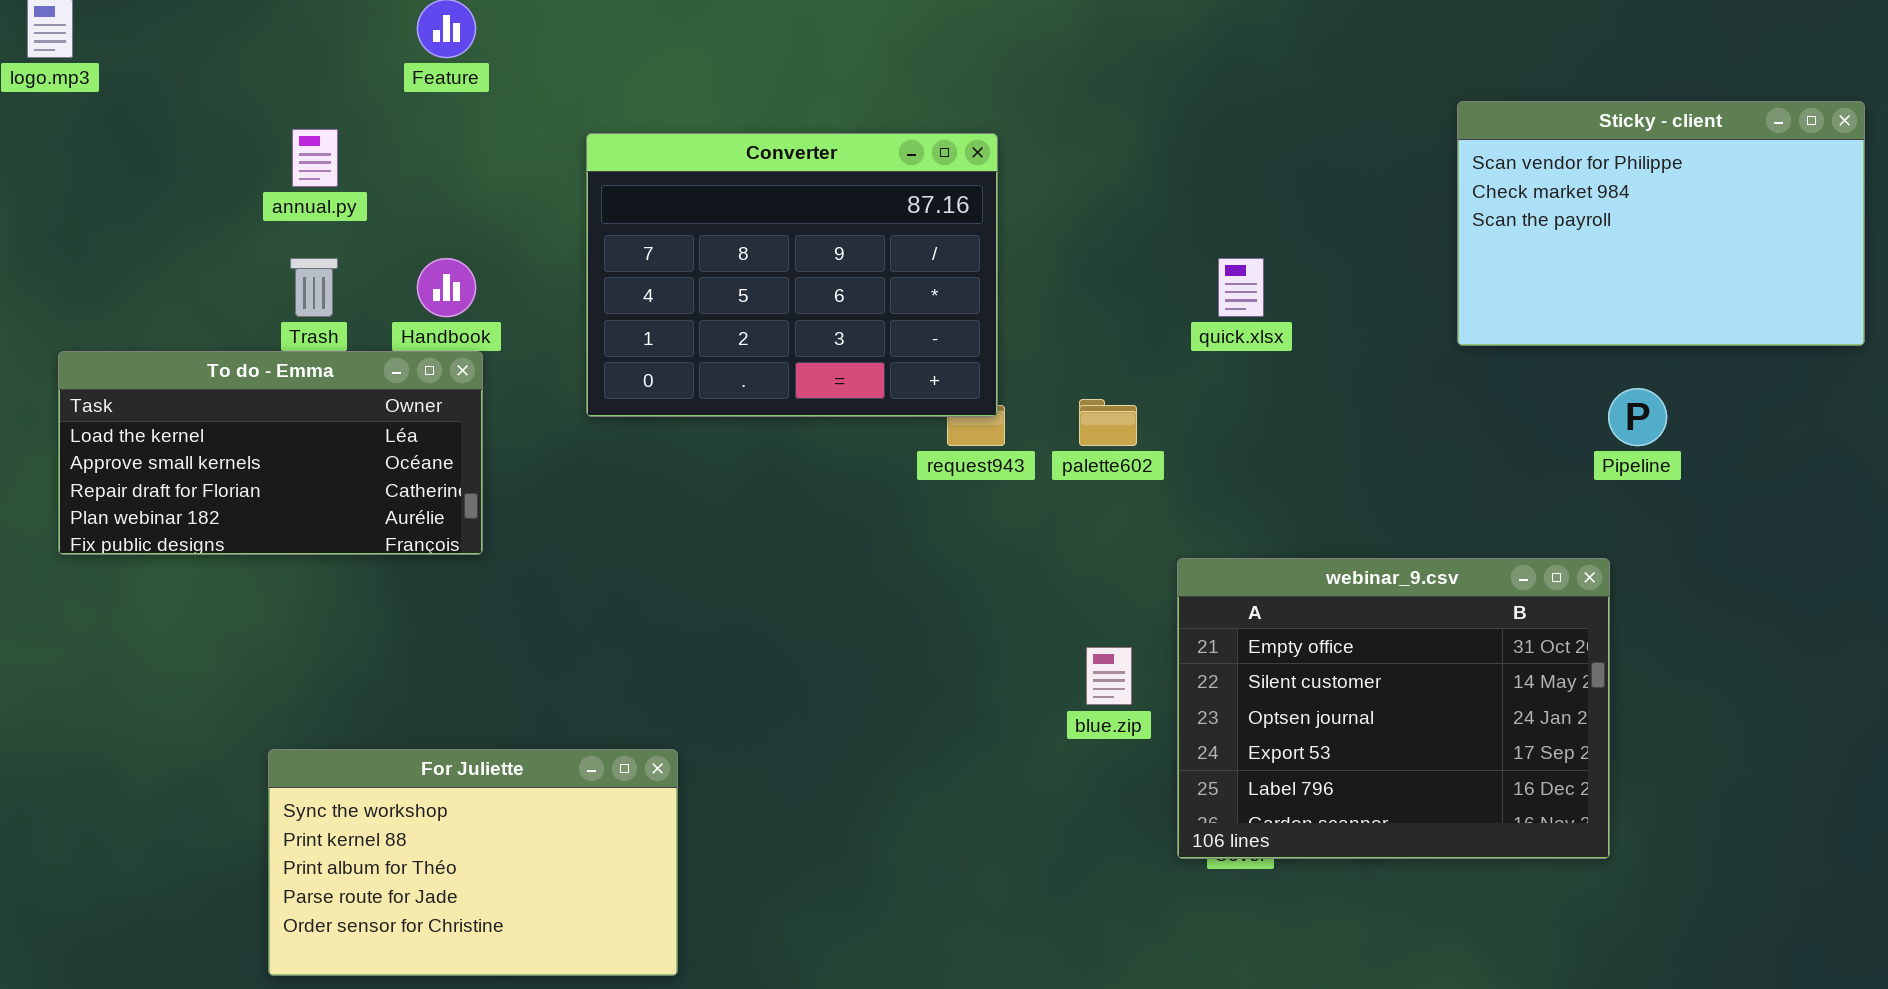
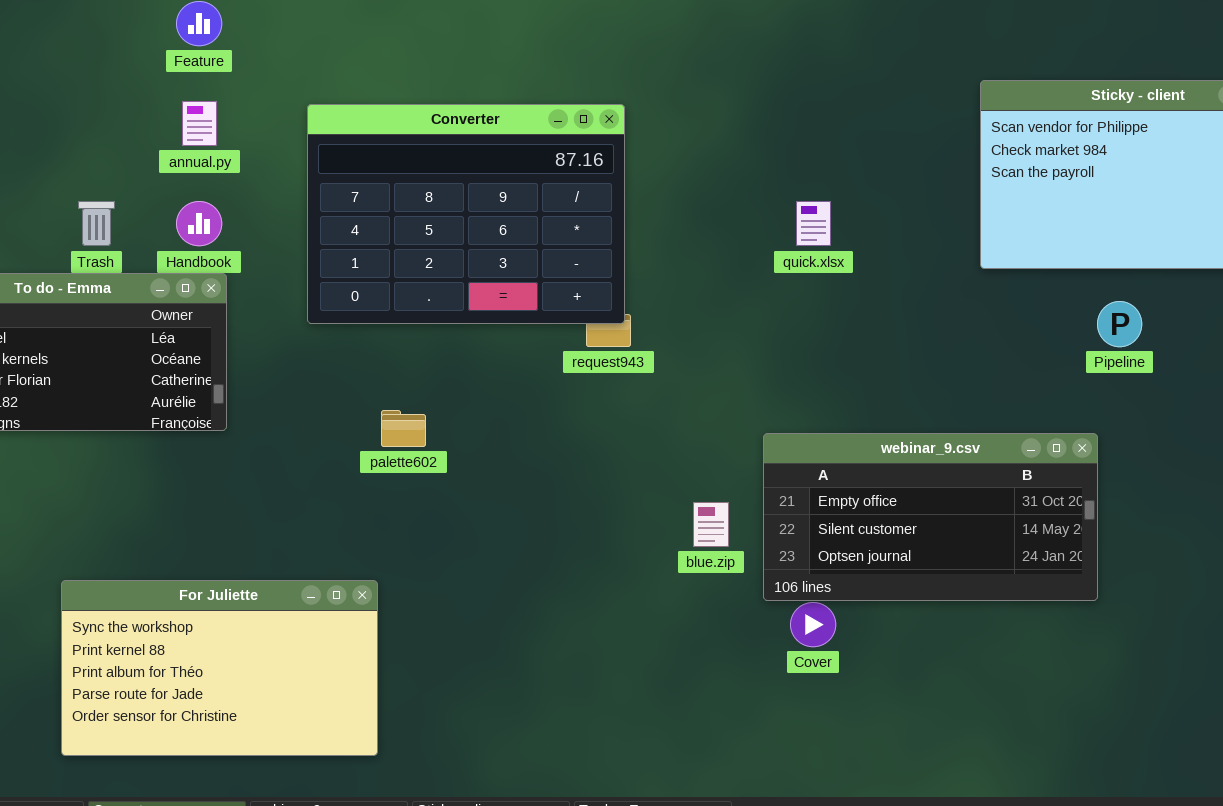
annual.py: [292,129,338,187] -> [182,101,217,146], moved
palette602: [1079,399,1137,446] -> [381,410,426,447], moved
webinar_9.csv: [1177,558,1610,859] -> [763,433,1098,601], resized

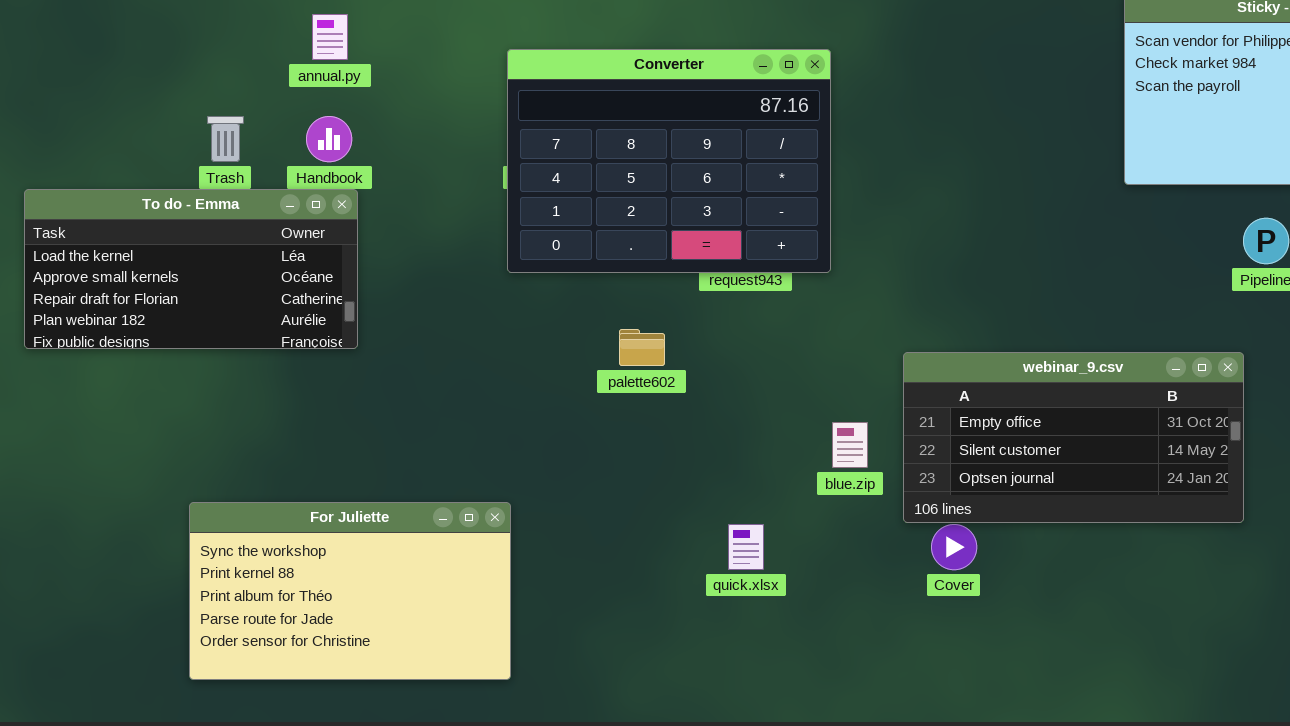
Converter: [307,104,625,324] -> [507,49,831,273], moved
quick.xlsx: [796,201,831,246] -> [728,524,764,570], moved
palette602: [381,410,426,447] -> [619,329,665,366], moved

